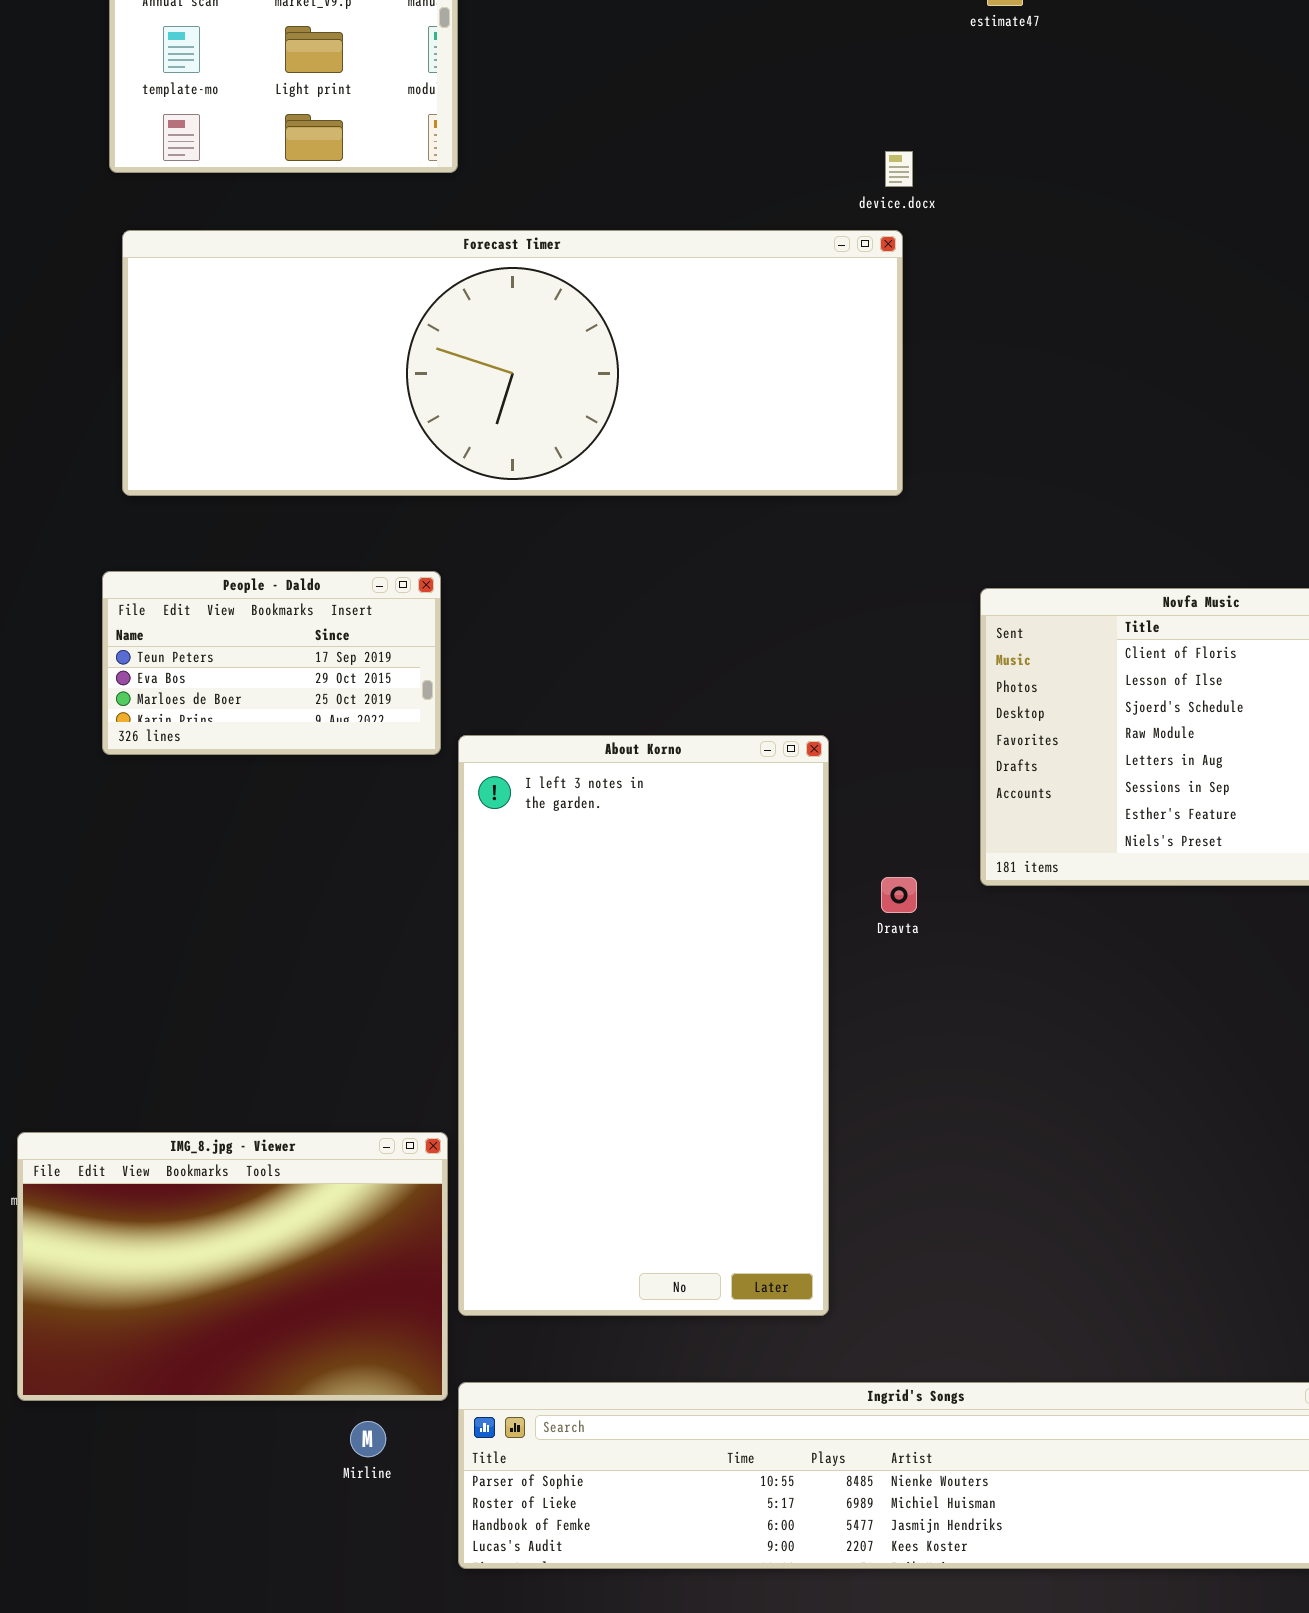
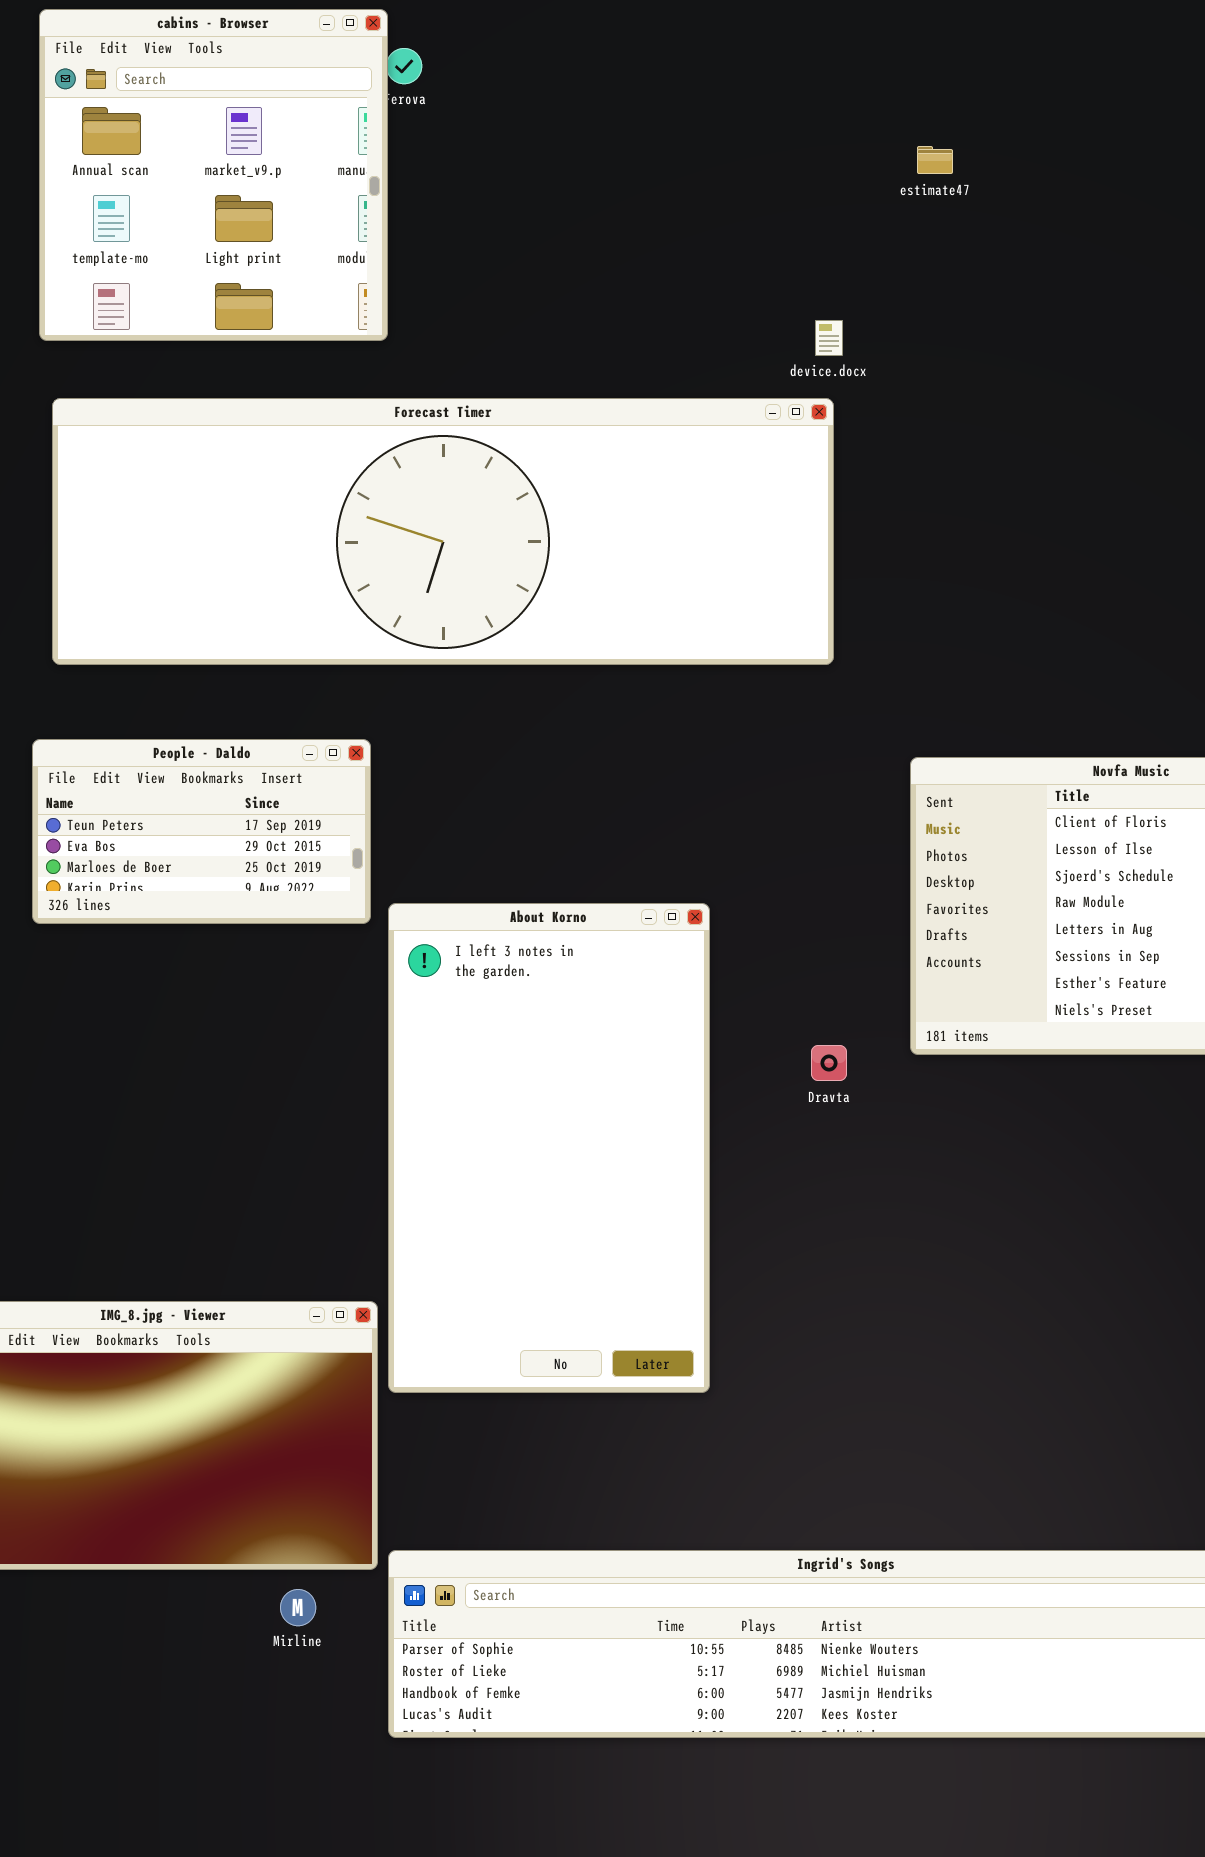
About Korno: [458,735,829,1316] -> [388,903,710,1393], resized

